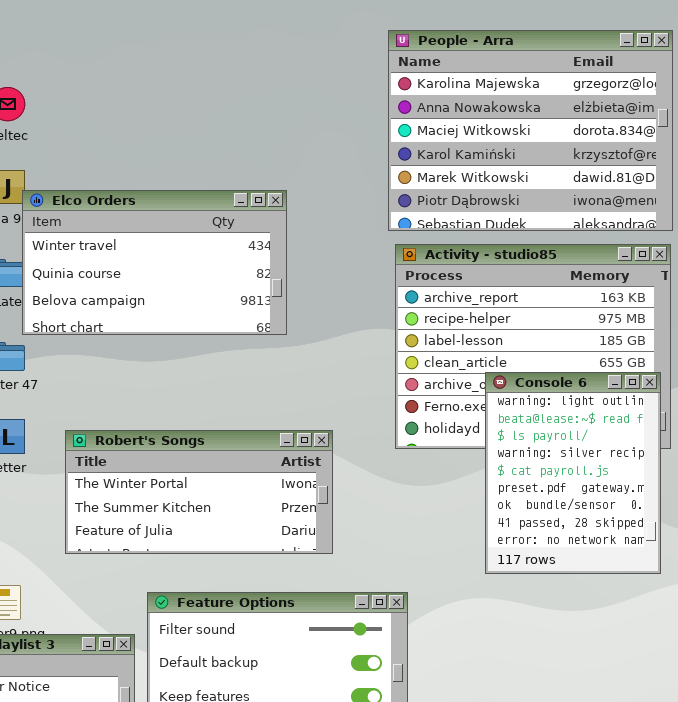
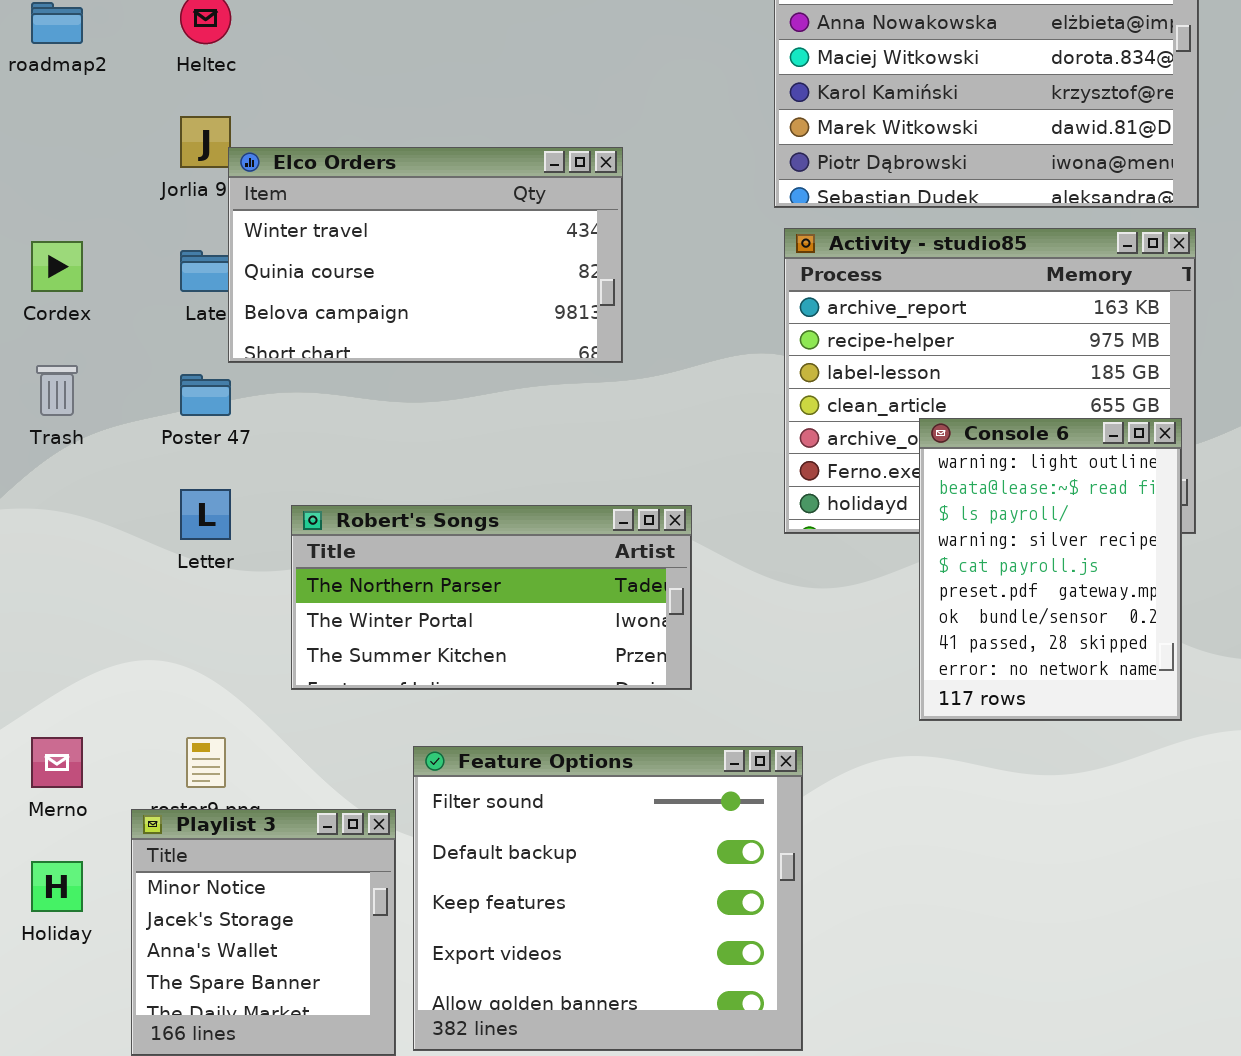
Robert's Songs: [65,430,333,554] -> [291,505,692,690], scrolled up 1 row

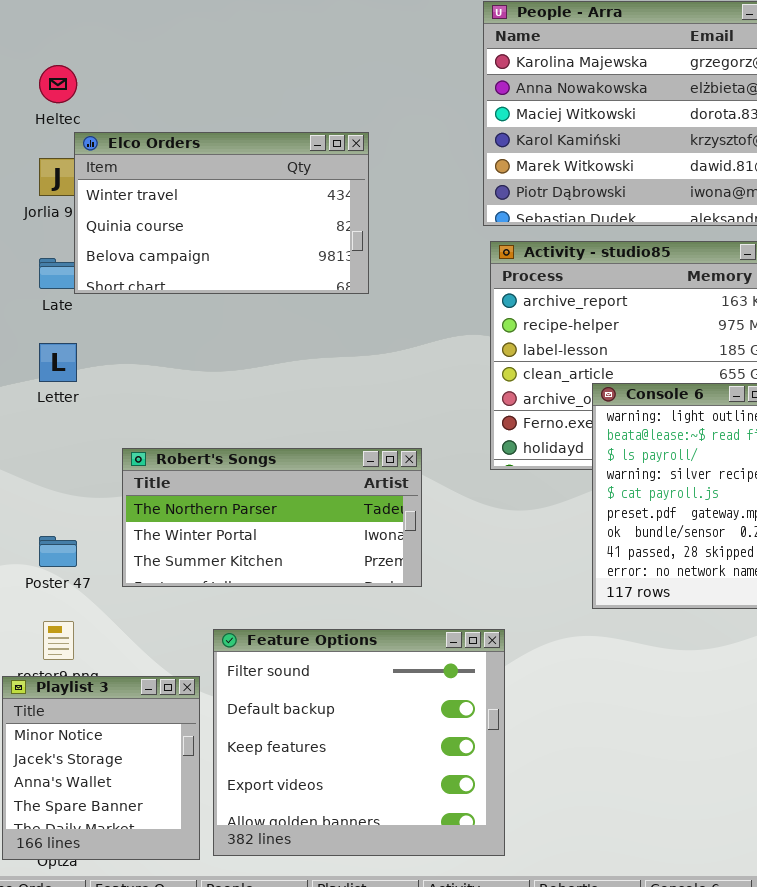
Elco Orders: [228,147,623,363] -> [74,132,369,294], moved
Poster 47: [180,374,231,416] -> [39,536,77,567], moved
Letter: [180,489,231,540] -> [39,343,77,382], moved

